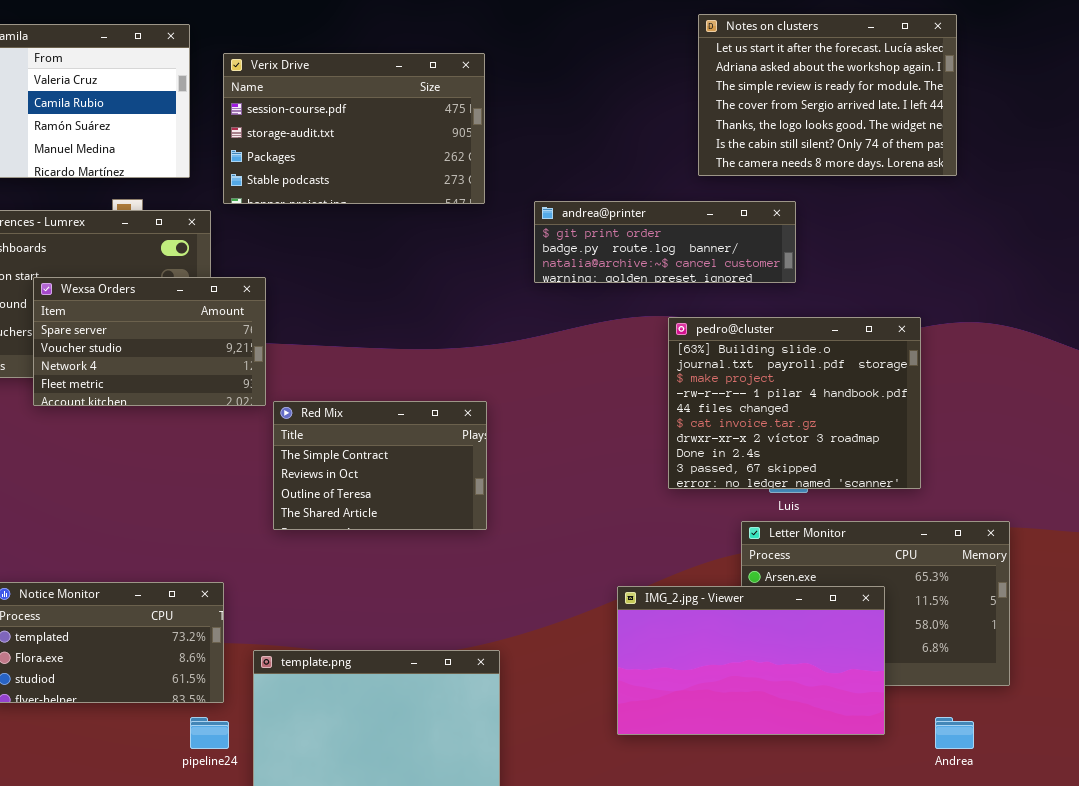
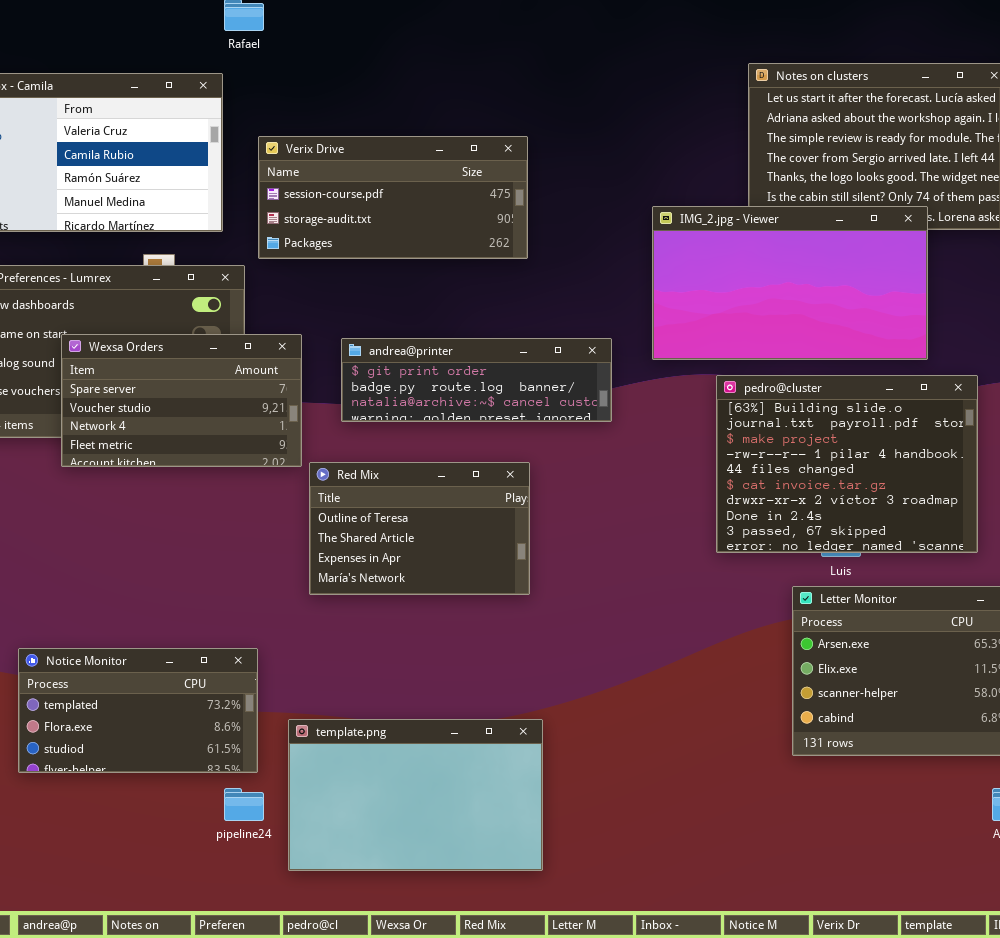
Verix Drive: [223,53,485,204] -> [258,136,528,259], resized
andrea@printer: [534,201,796,283] -> [341,338,612,422], moved
Red Mix: [273,401,487,530] -> [309,462,530,595], scrolled down 2 rows
IMG_2.jpg - Viewer: [617,586,885,735] -> [652,206,928,360], moved

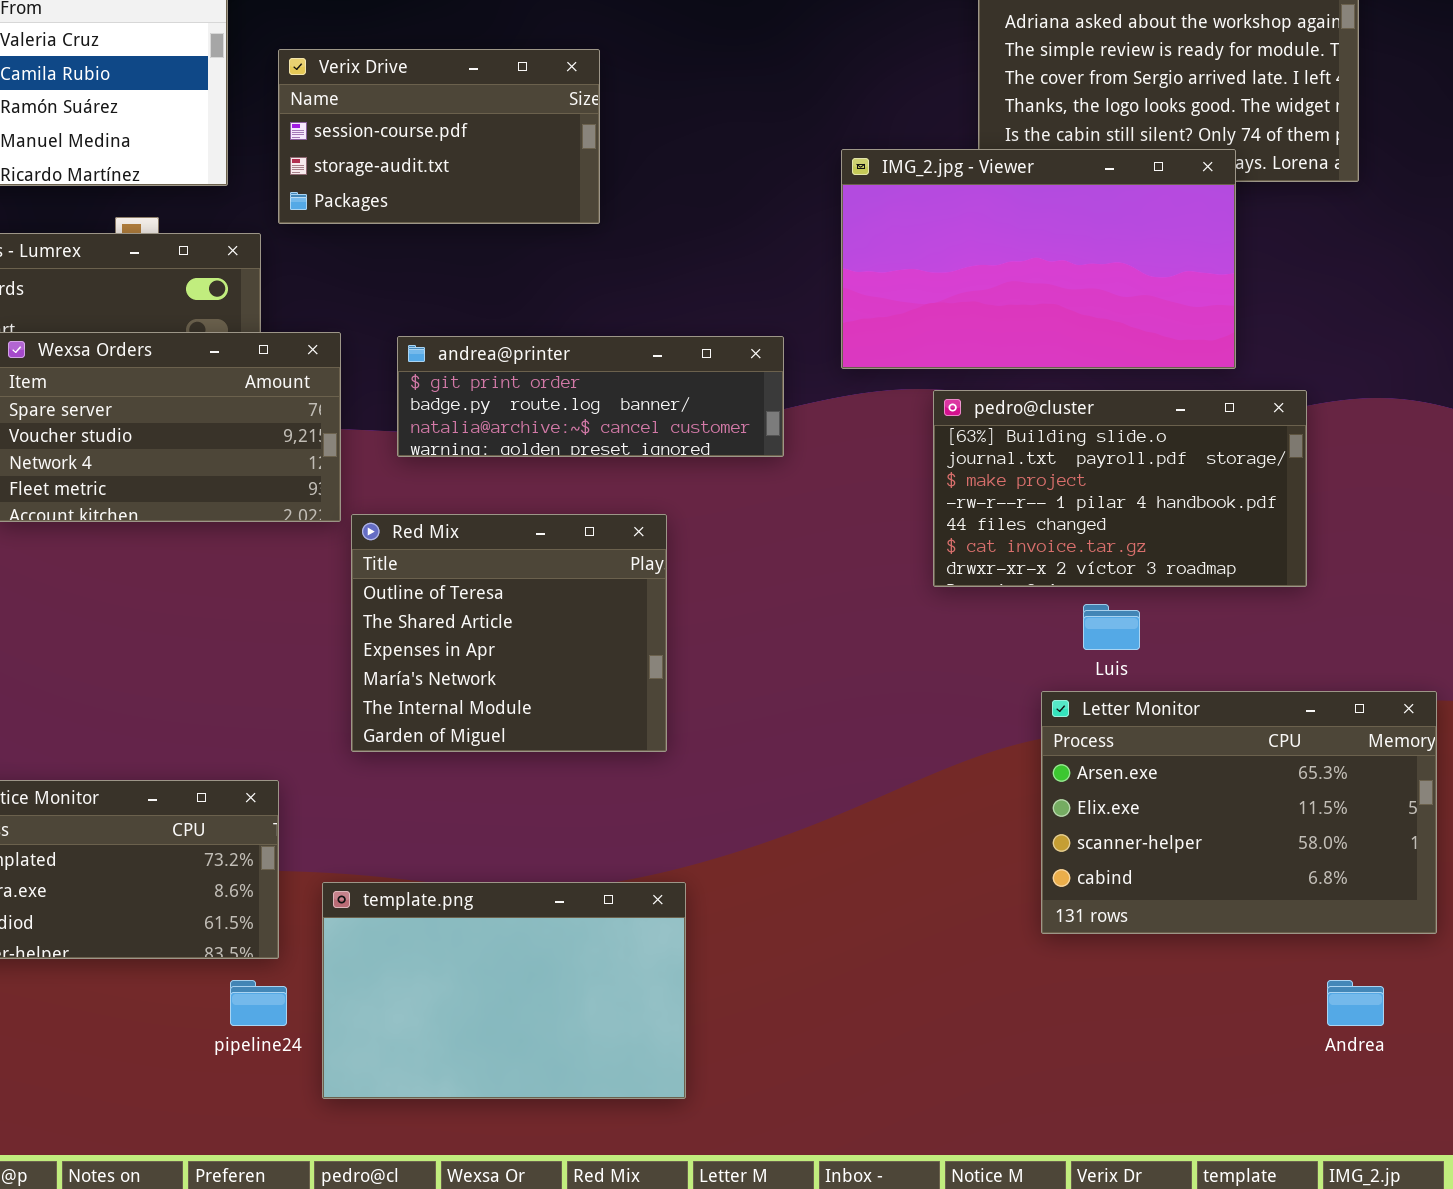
Verix Drive: [258,136,528,259] -> [278,49,600,224], resized
pedro@cluster: [716,375,978,553] -> [933,390,1307,587], resized
Red Mix: [309,462,530,595] -> [351,514,667,752], resized

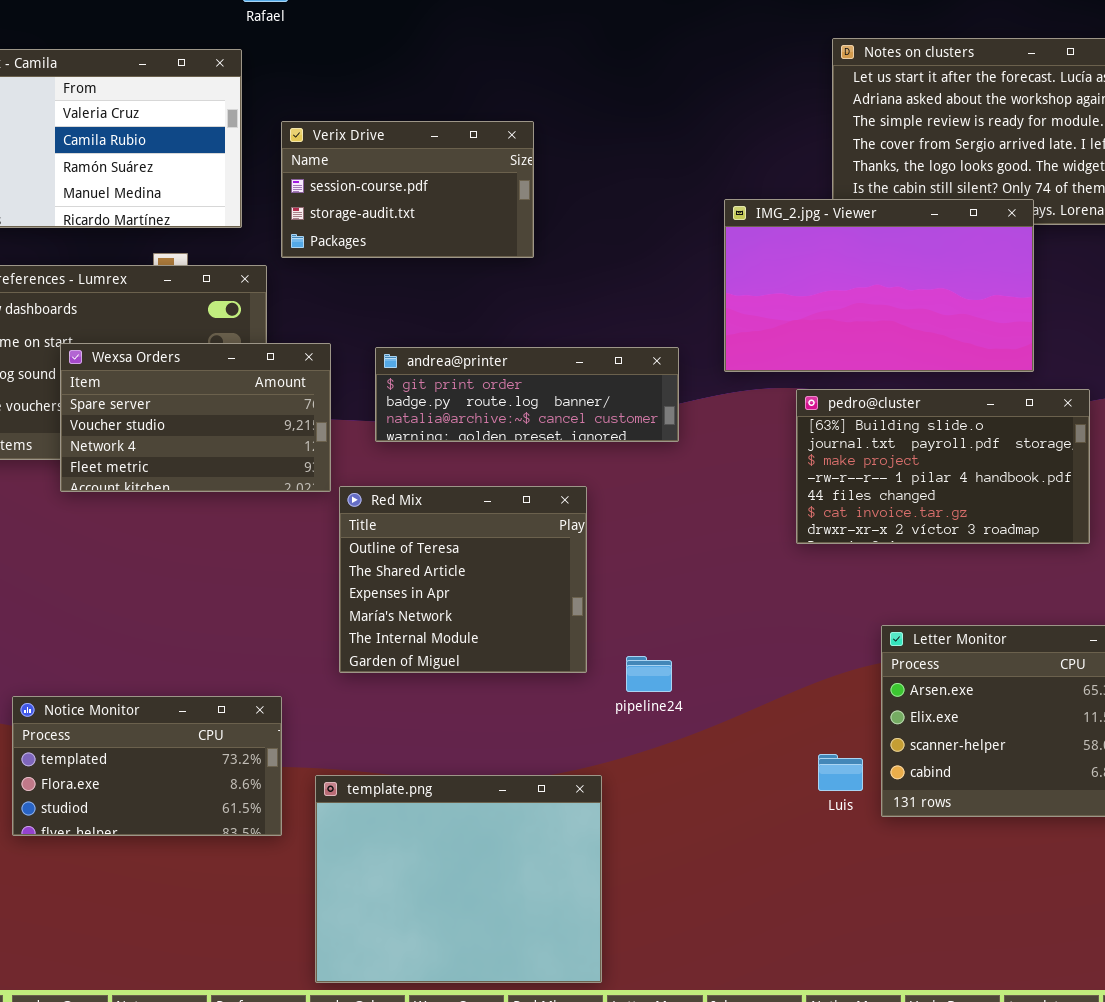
Luis: [1083,604,1140,650] -> [818,754,863,791], moved
template.png: [322,882,686,1099] -> [315,775,602,983], resized
pipeline24: [230,980,287,1026] -> [626,656,672,692], moved

